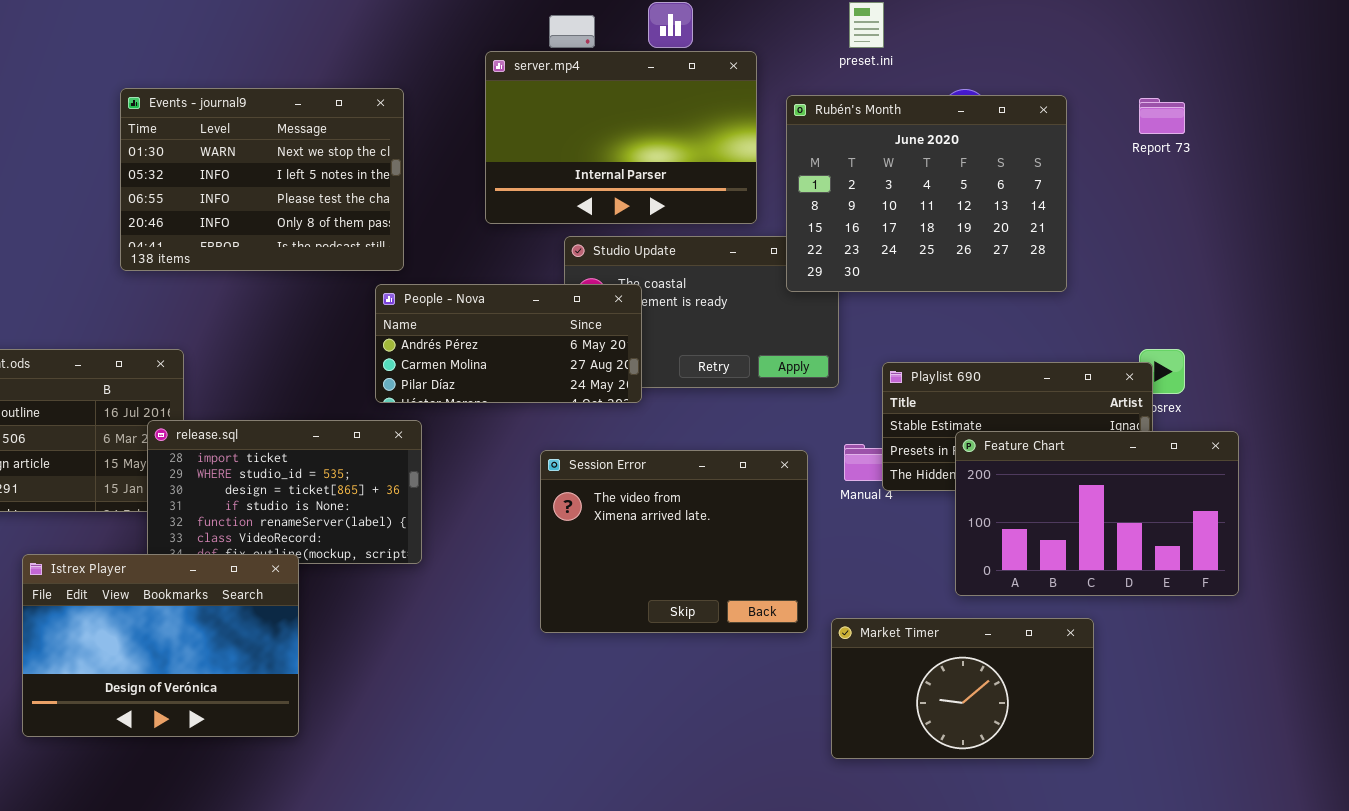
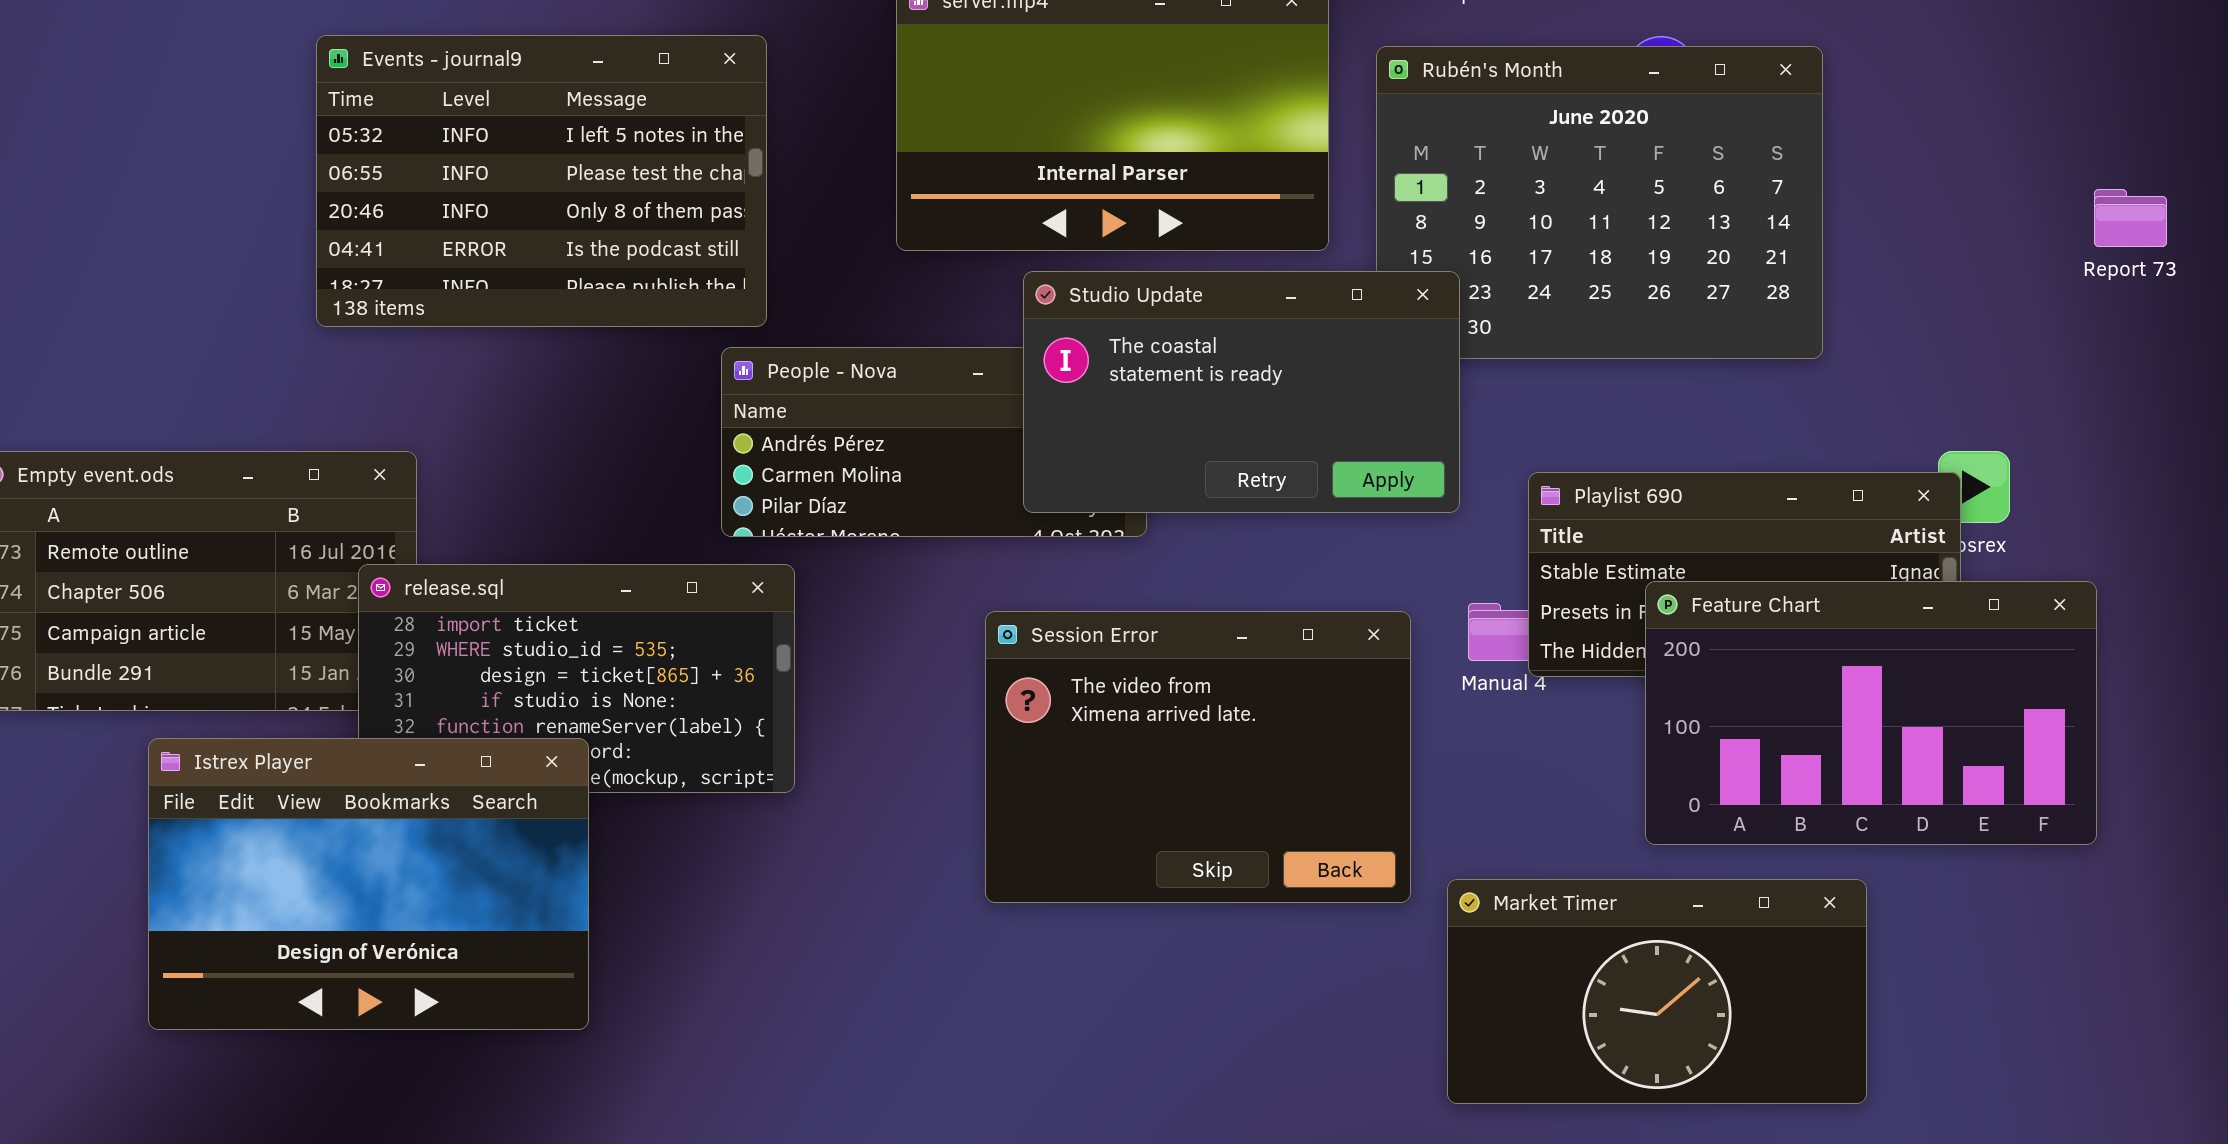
Events - journal9: [120,88,404,271] -> [316,35,767,327], scrolled down 1 row
Report 73: [1139,98,1185,134] -> [2094,189,2167,247], moved
Studio Update: [564,236,839,388] -> [1023,271,1460,513], raised
Istrex Player: [22,554,299,737] -> [148,738,589,1030], moved

